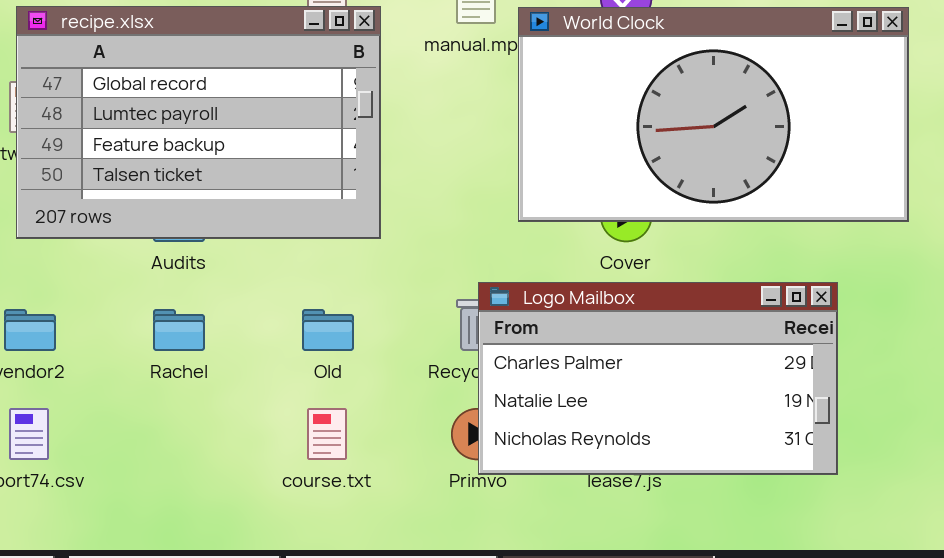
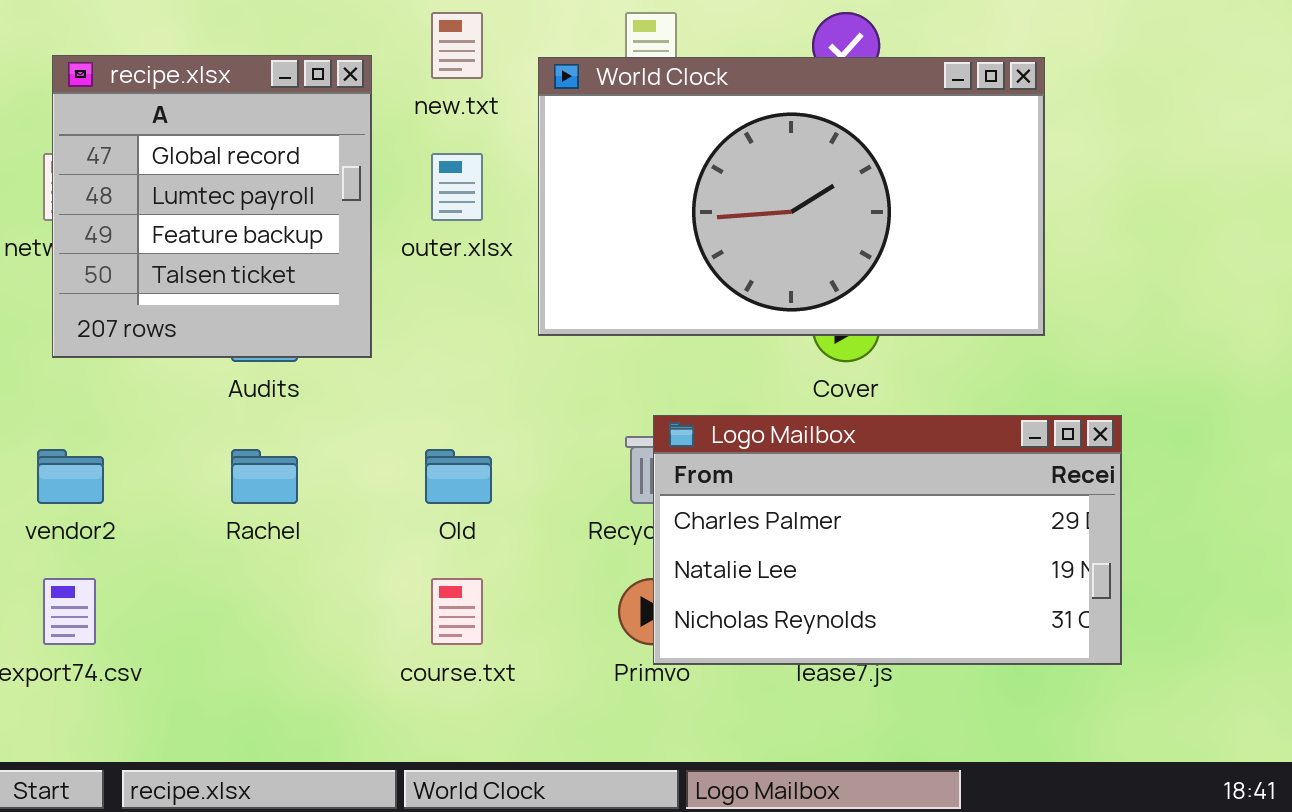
recipe.xlsx: [16,6,381,239] -> [52,55,372,358], resized
World Clock: [518,7,909,222] -> [538,57,1045,336], moved

